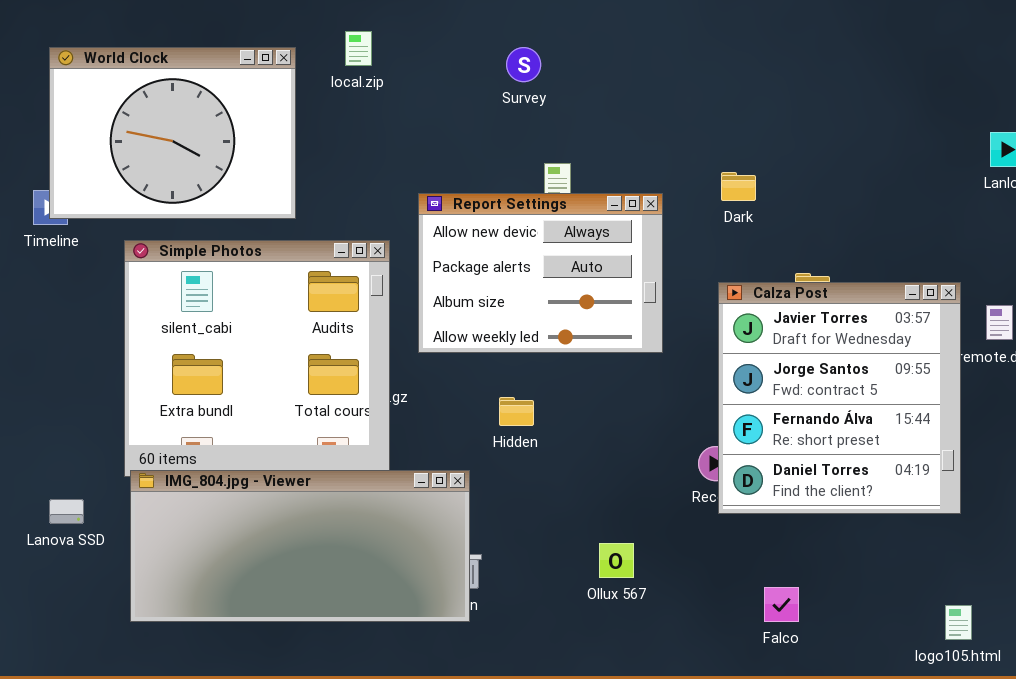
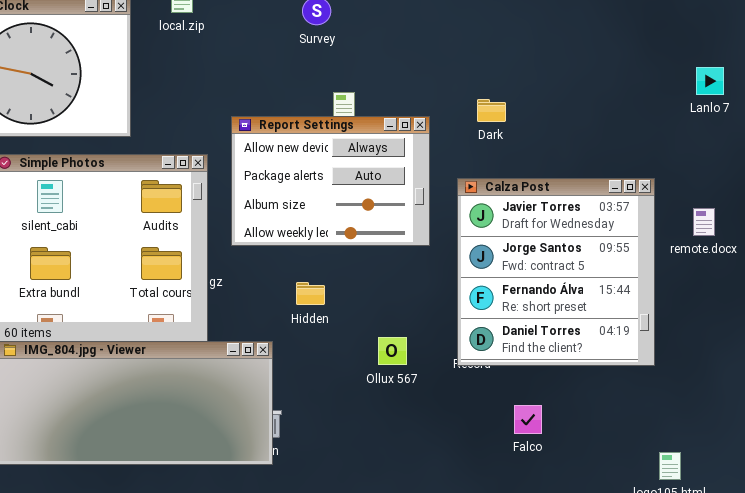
Calza Post: [718,282,961,514] -> [457,178,655,366], moved
Ollux 567: [599,543,634,578] -> [378,337,407,365], moved
Falco: [764,587,799,622] -> [514,405,542,434], moved

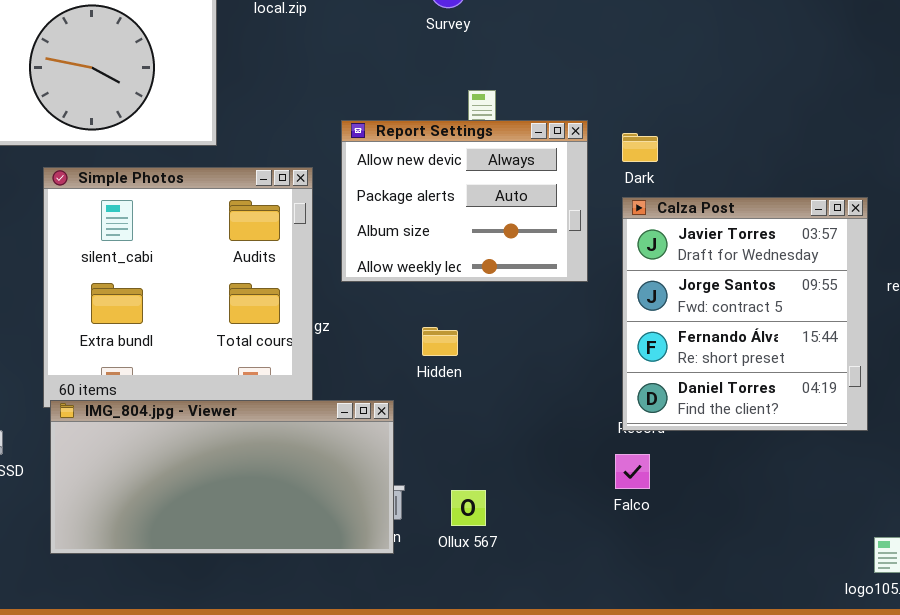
Dark: [477,99,506,122] -> [622,133,658,162], moved
Ollux 567: [378,337,407,365] -> [451,490,486,526], moved
Falco: [514,405,542,434] -> [615,454,650,489], moved

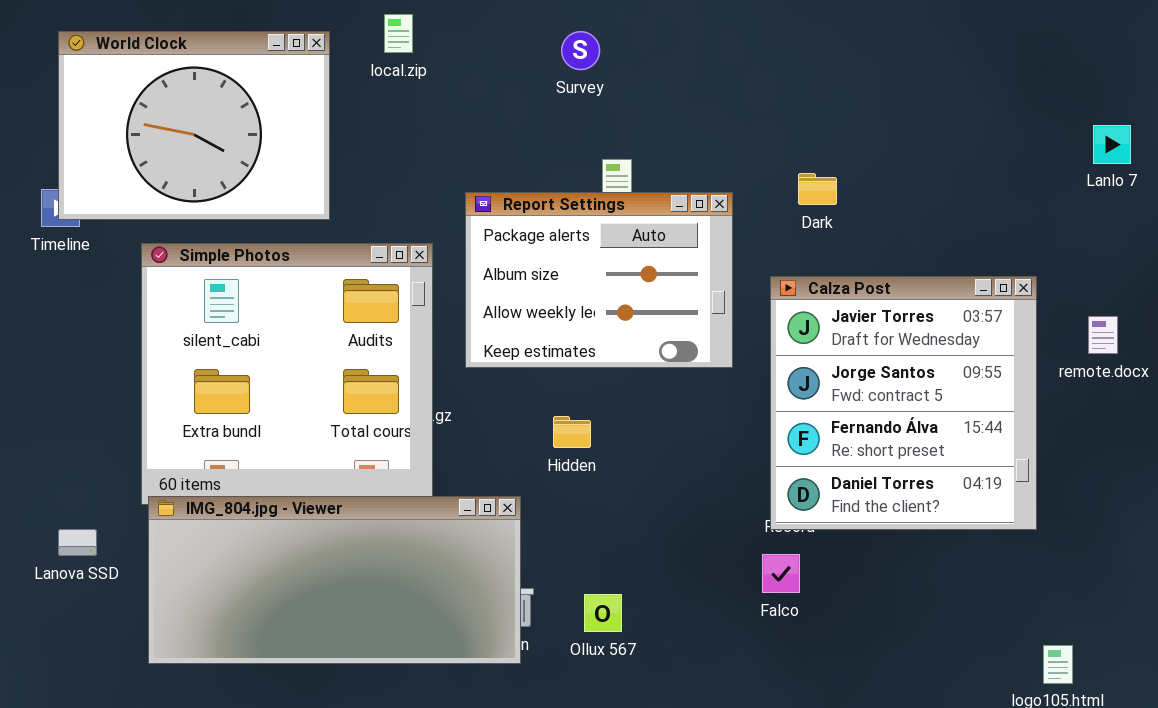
Report Settings: [341,120,588,282] -> [465,192,733,368], scrolled down 1 row
Dark: [622,133,658,162] -> [798,173,837,205], moved

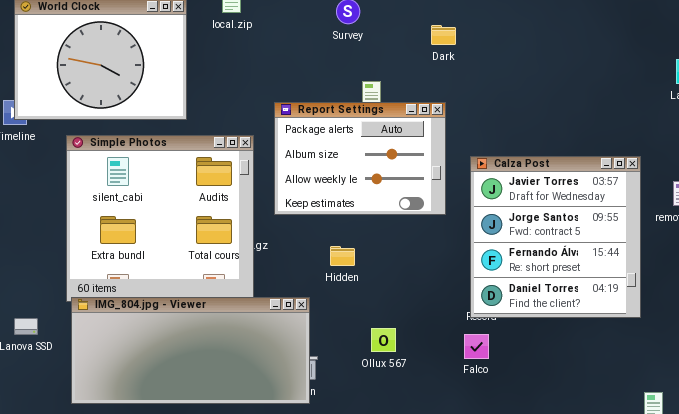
Dark: [798,173,837,205] -> [431,25,456,45], moved
Ollux 567: [584,594,622,632] -> [371,328,396,352], moved

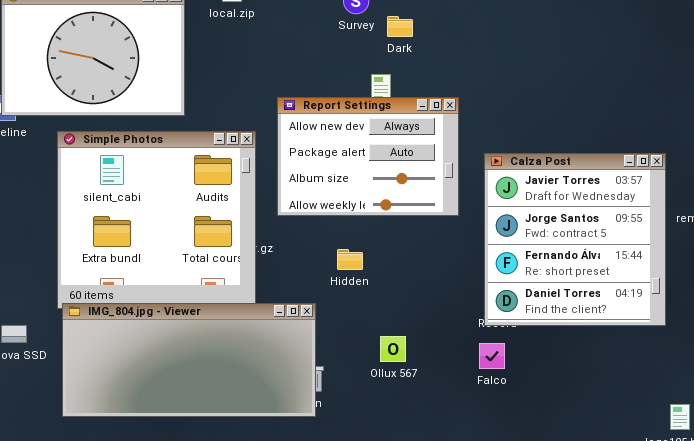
Dark: [431,25,456,45] -> [387,16,413,37], moved
Report Settings: [274,102,446,215] -> [277,97,459,216], scrolled up 1 row

